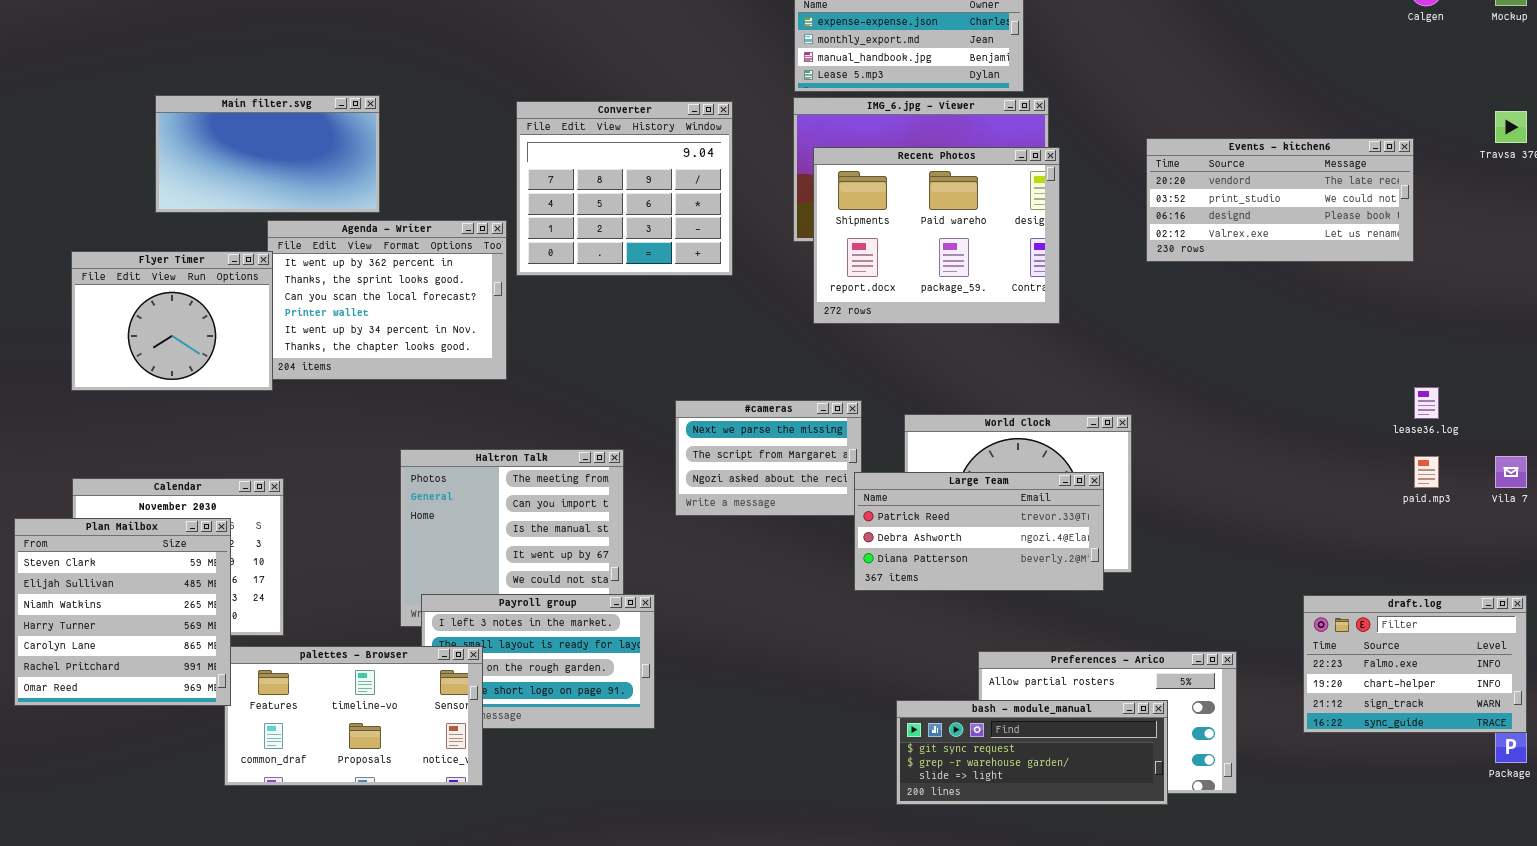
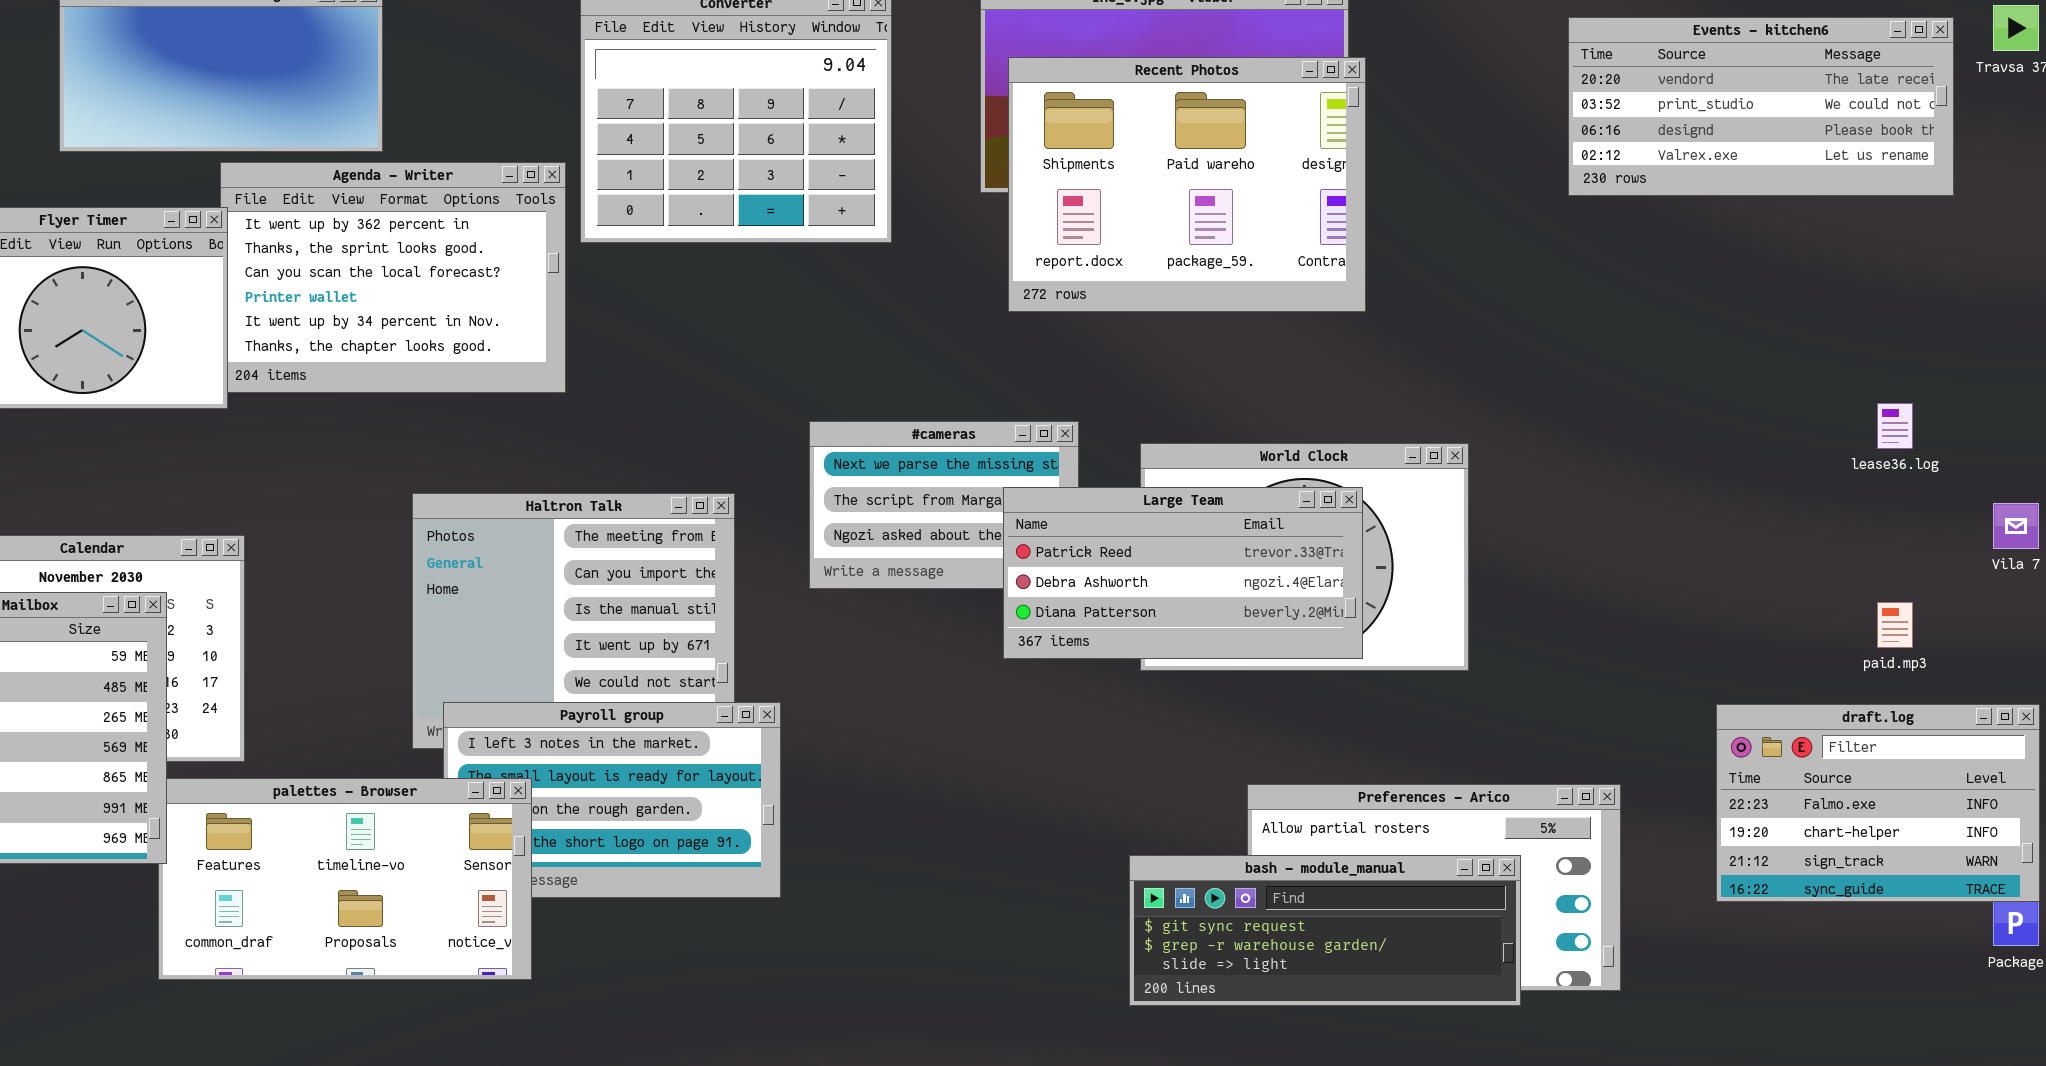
Events - kitchen6: [1146,138,1414,262] -> [1568,17,1954,196], moved
paid.mp3: [1414,456,1439,488] -> [1877,602,1913,648], moved
Large Team: [854,472,1104,591] -> [1003,487,1363,659], moved

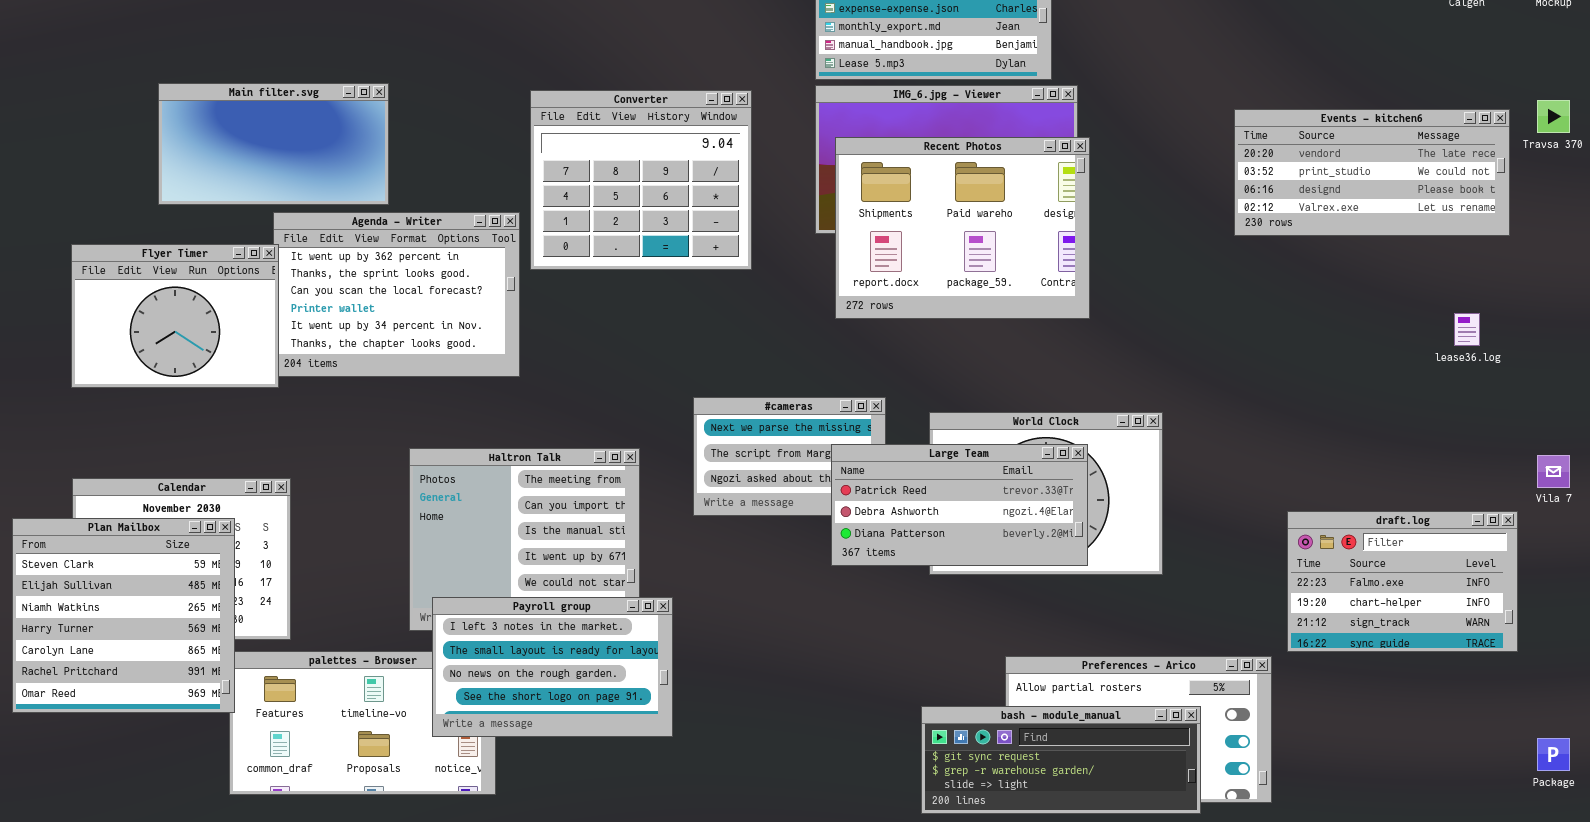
lease36.log: [1877,403,1913,449] -> [1454,313,1480,346], moved
Payroll group: [443,702,781,898] -> [432,597,673,737], raised
draft.log: [1716,704,2040,902] -> [1287,511,1518,652], moved

